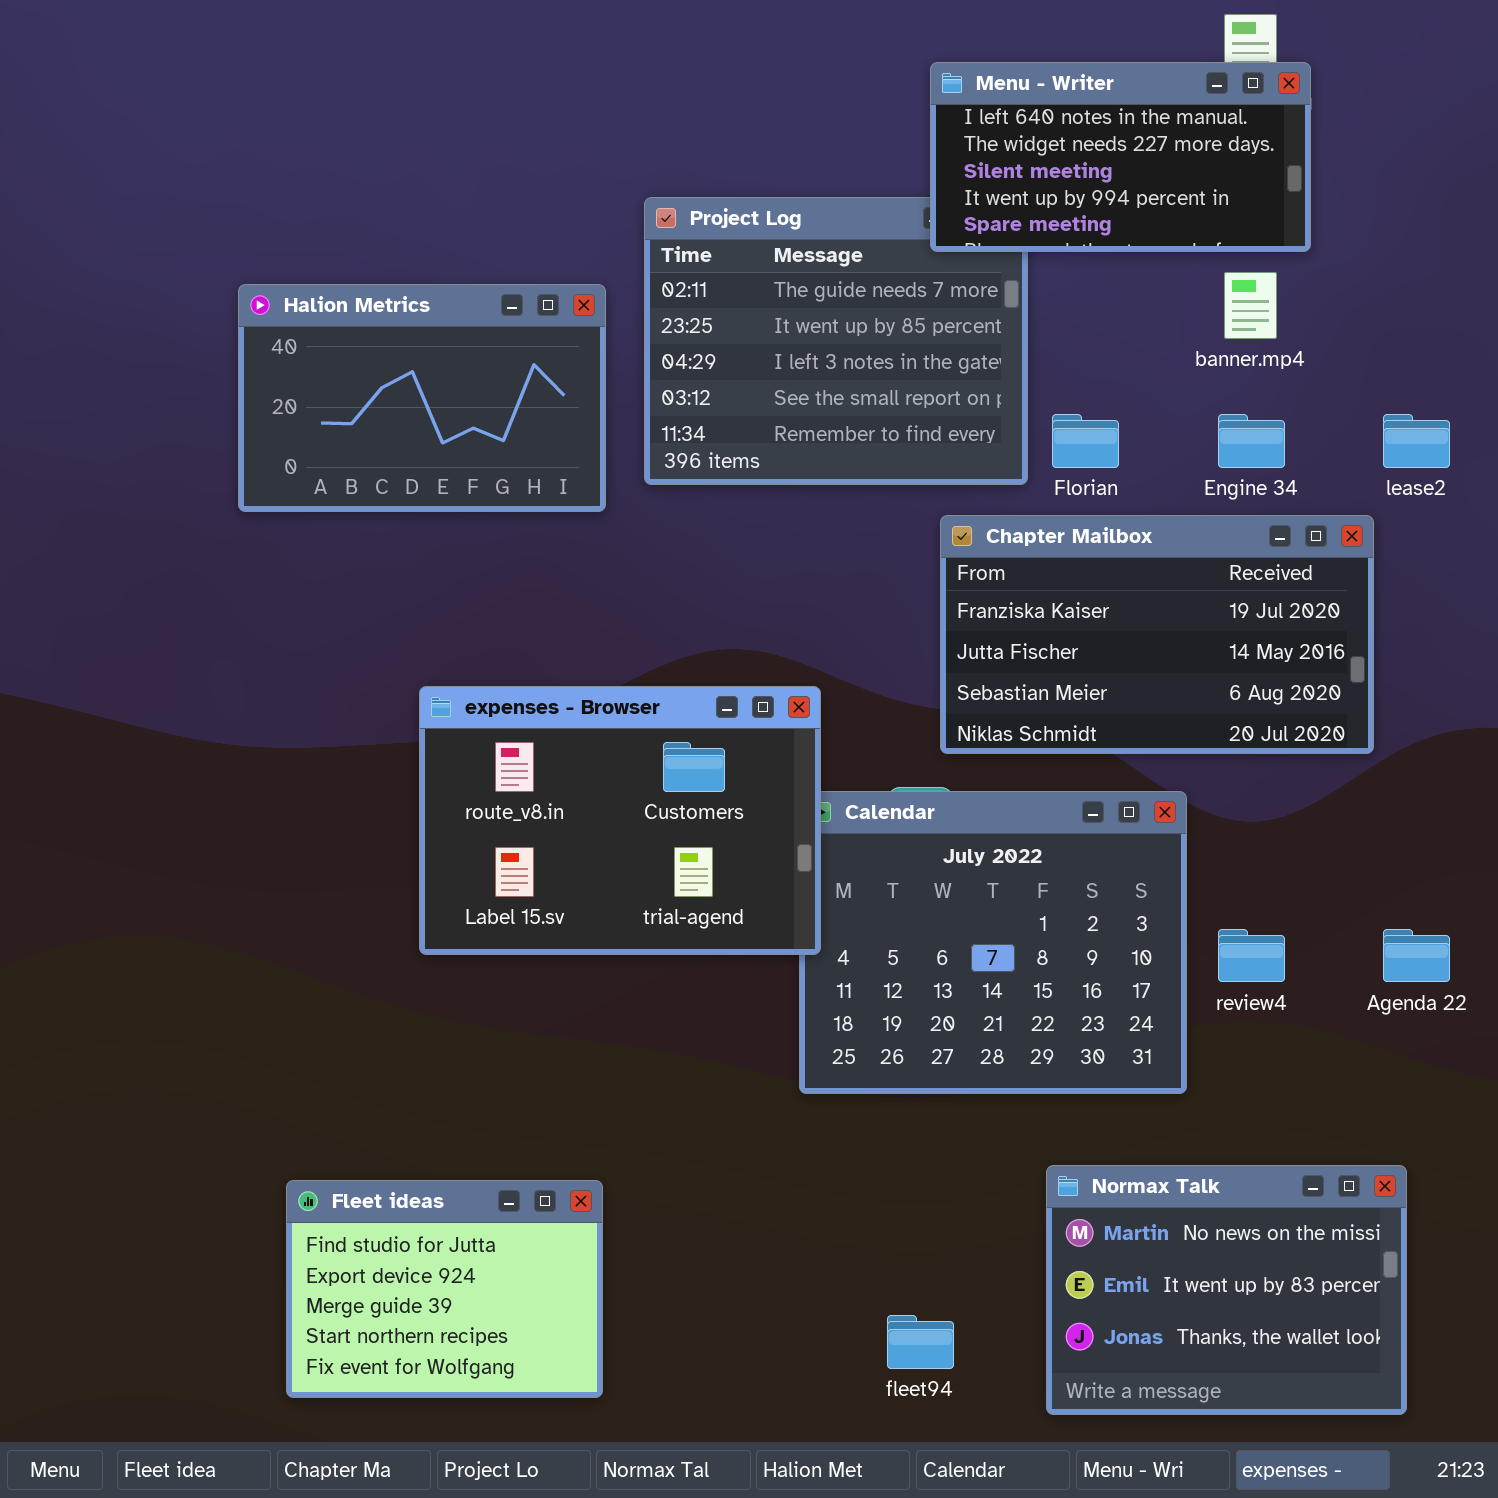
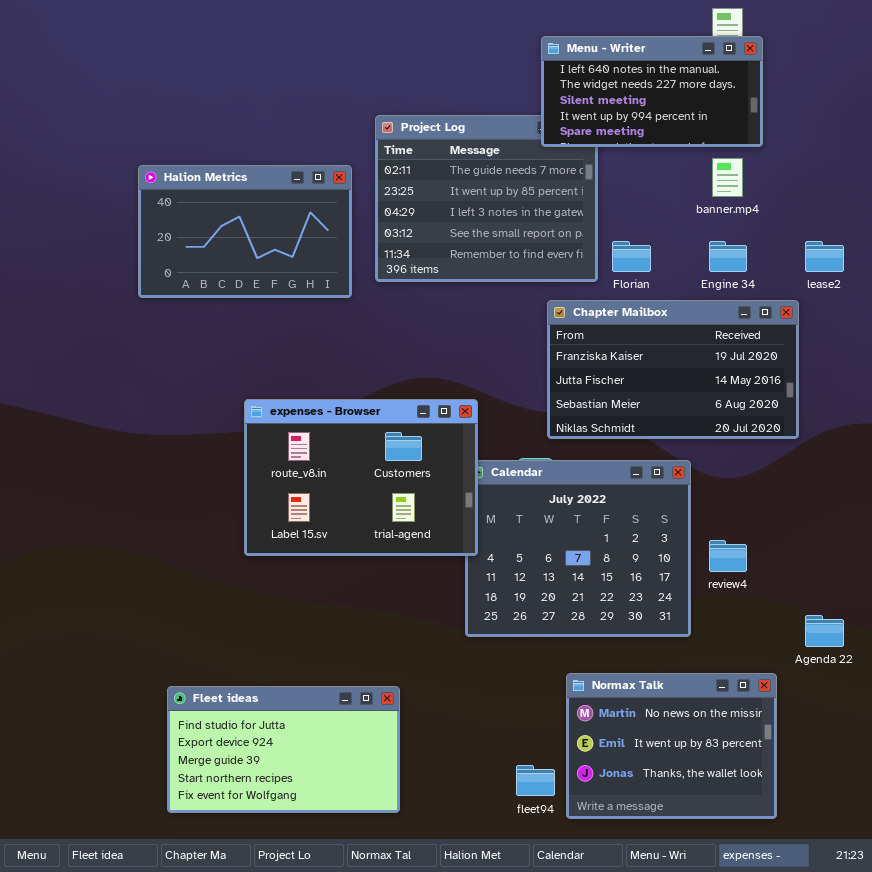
Agenda 22: [1383,929,1450,982] -> [805,615,844,647], moved
Normax Talk: [1046,1165,1407,1415] -> [566,673,777,819], moved
Fleet ideas: [286,1180,603,1398] -> [167,686,400,813], resized

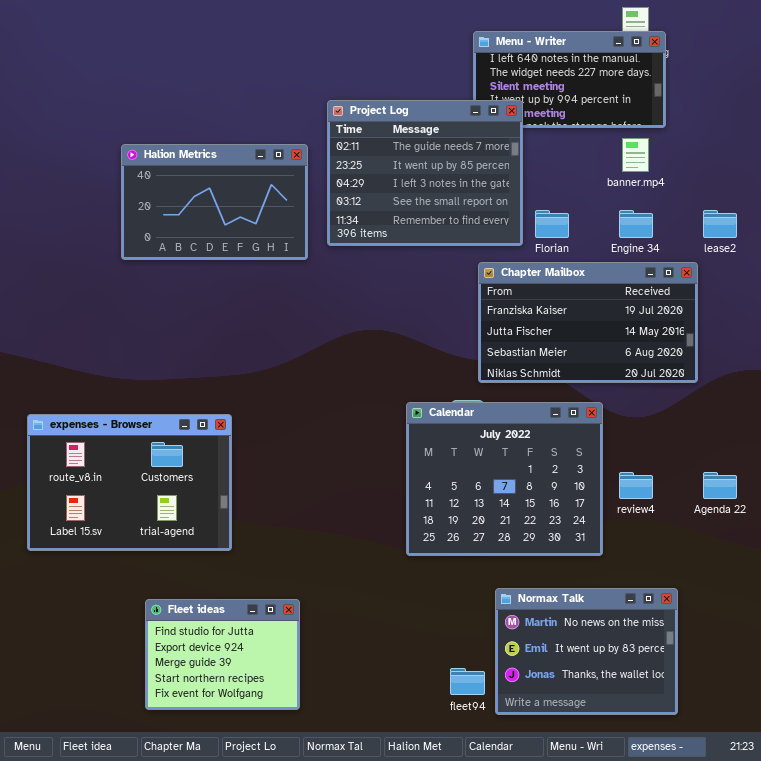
Project Log: [375,115,598,282] -> [327,100,523,246], raised
expenses - Browser: [244,399,478,556] -> [27,414,232,551], moved
Agenda 22: [805,615,844,647] -> [703,472,737,499], moved
Fleet ideas: [167,686,400,813] -> [145,599,300,710], resized

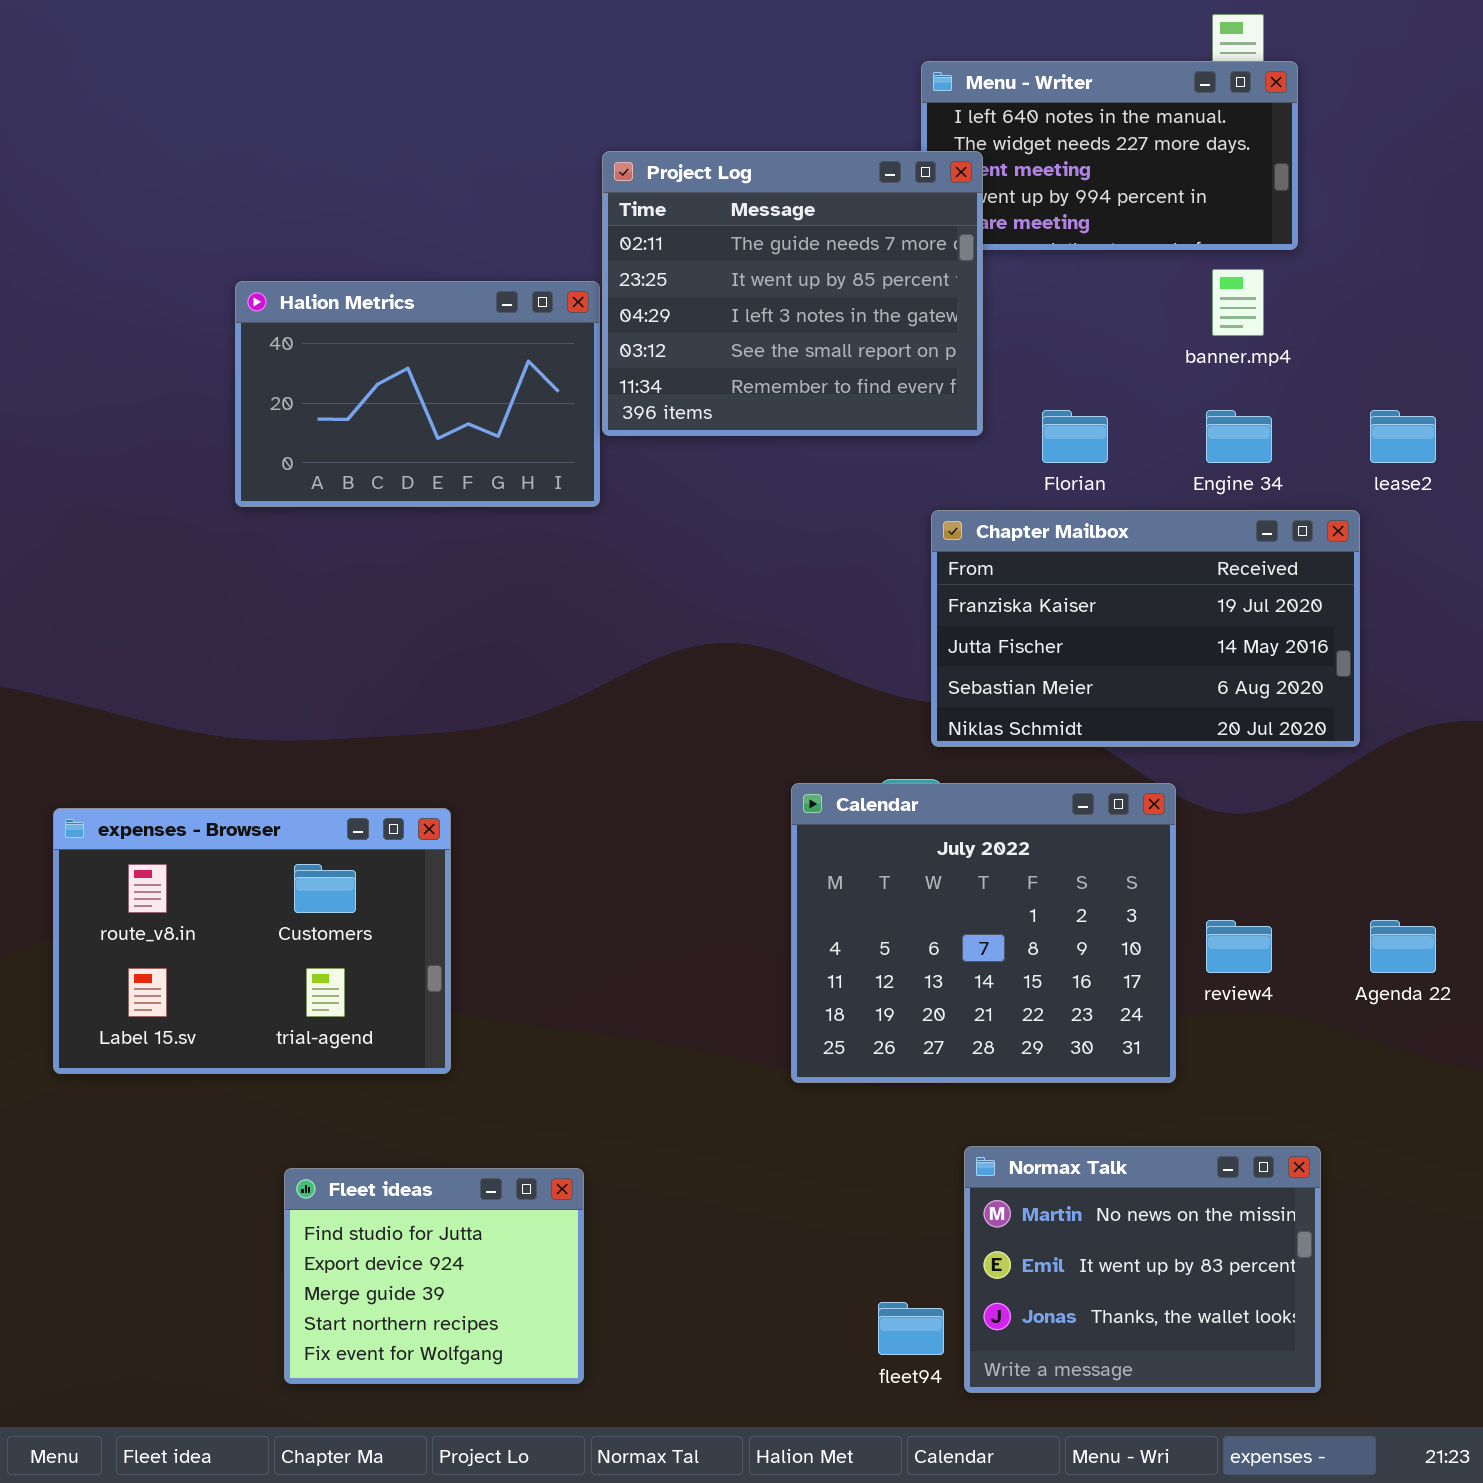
Project Log: [327,100,523,246] -> [602,151,983,436], moved

